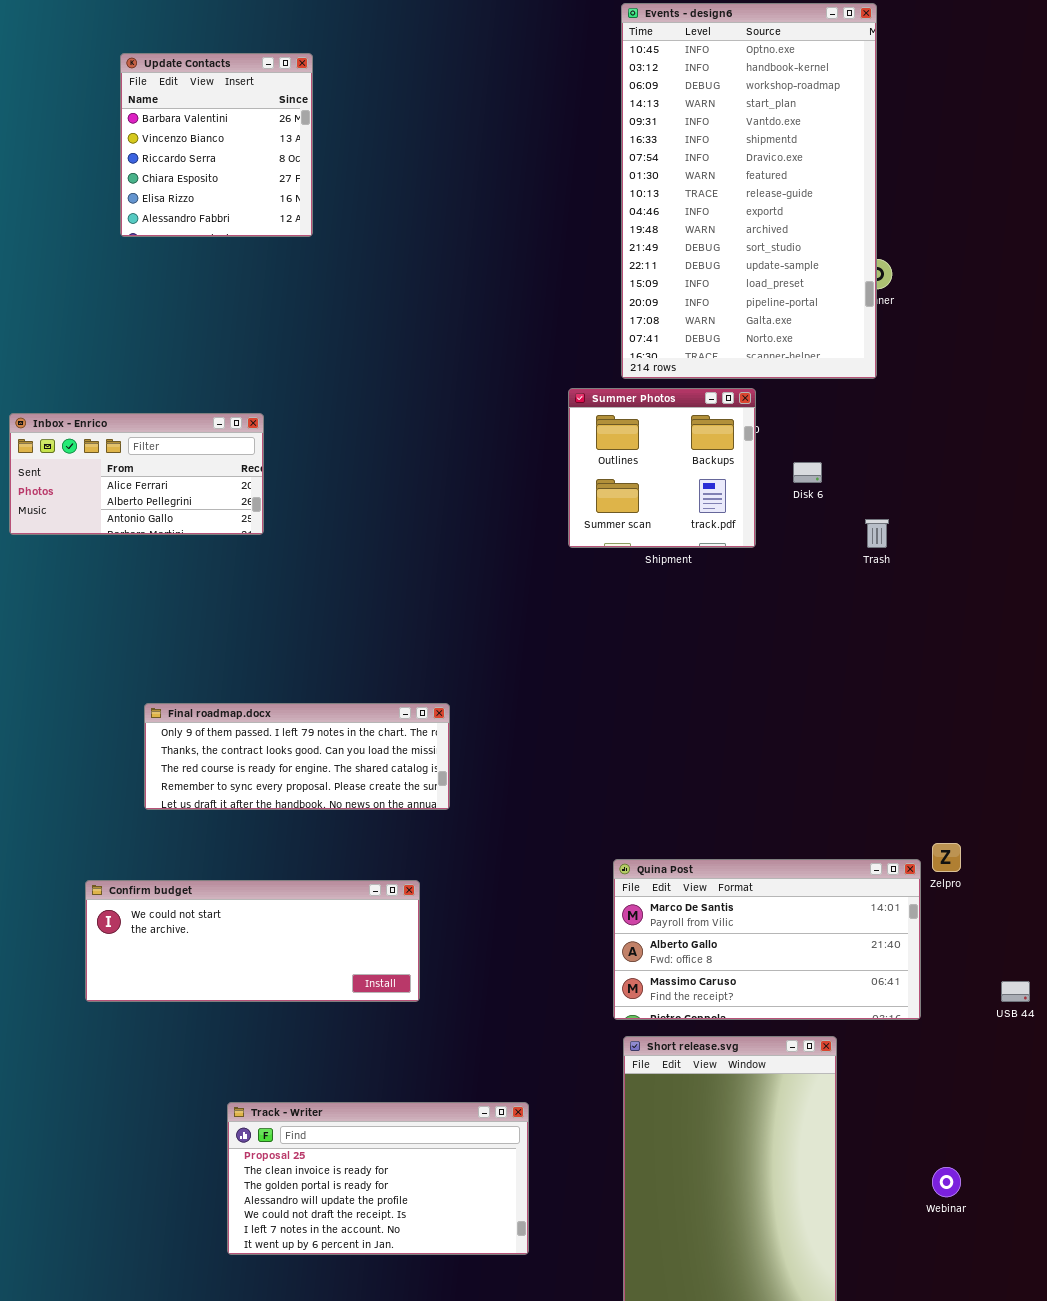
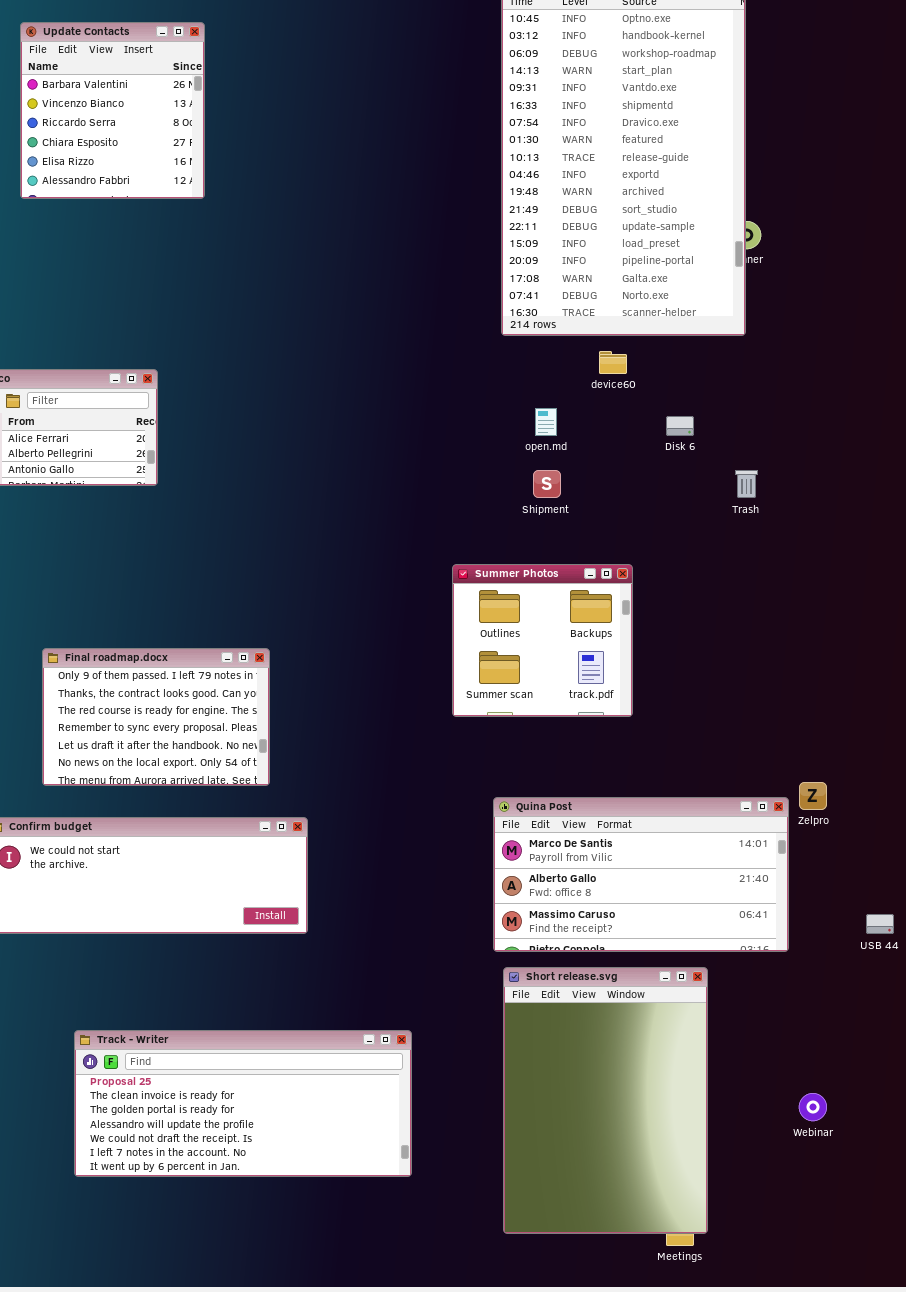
Summer Photos: [568,388,756,548] -> [452,564,633,717], moved
Final roadmap.docx: [144,703,450,810] -> [42,648,270,786], resized
Track - Writer: [227,1102,529,1255] -> [74,1030,412,1177], resized

